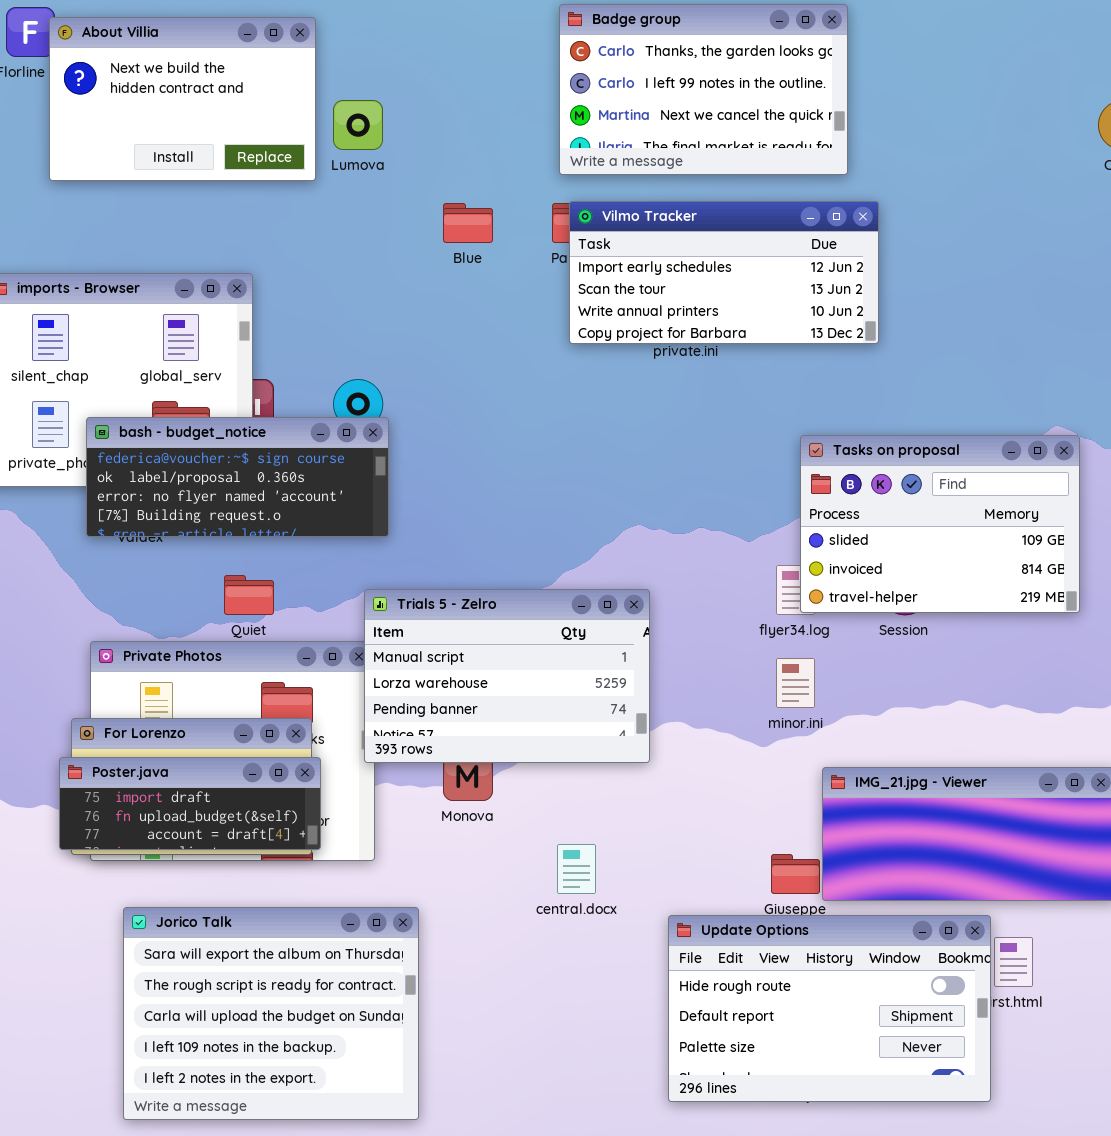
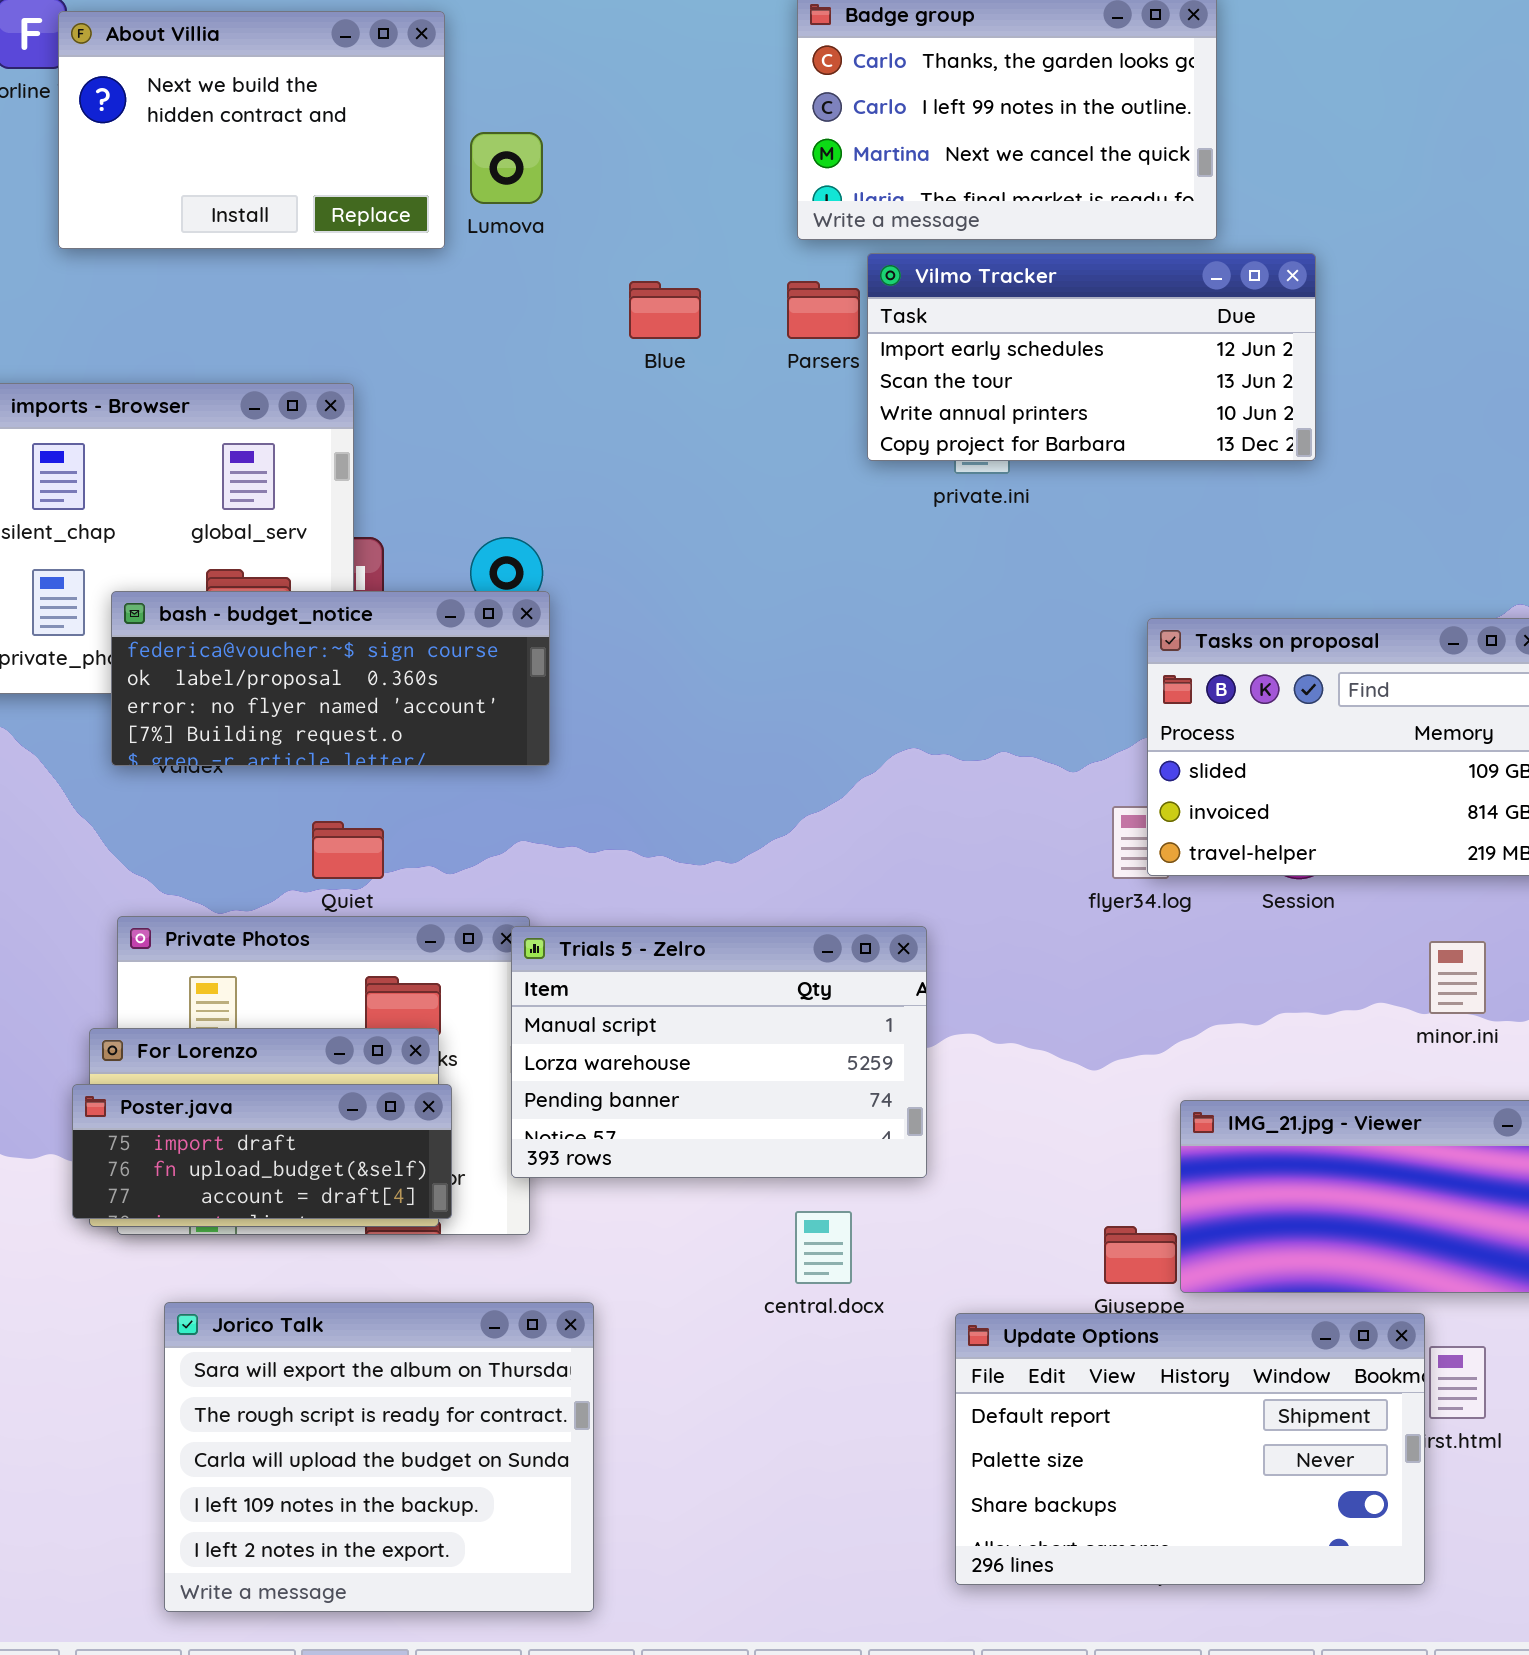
Vilmo Tracker: [569,201,879,344] -> [867,253,1316,461], moved
Trials 5 - Zelro: [364,589,650,763] -> [511,926,927,1178], moved
minor.ini: [776,658,815,708] -> [1429,941,1486,1014], moved
Update Options: [668,915,991,1102] -> [955,1313,1425,1585], scrolled down 1 row

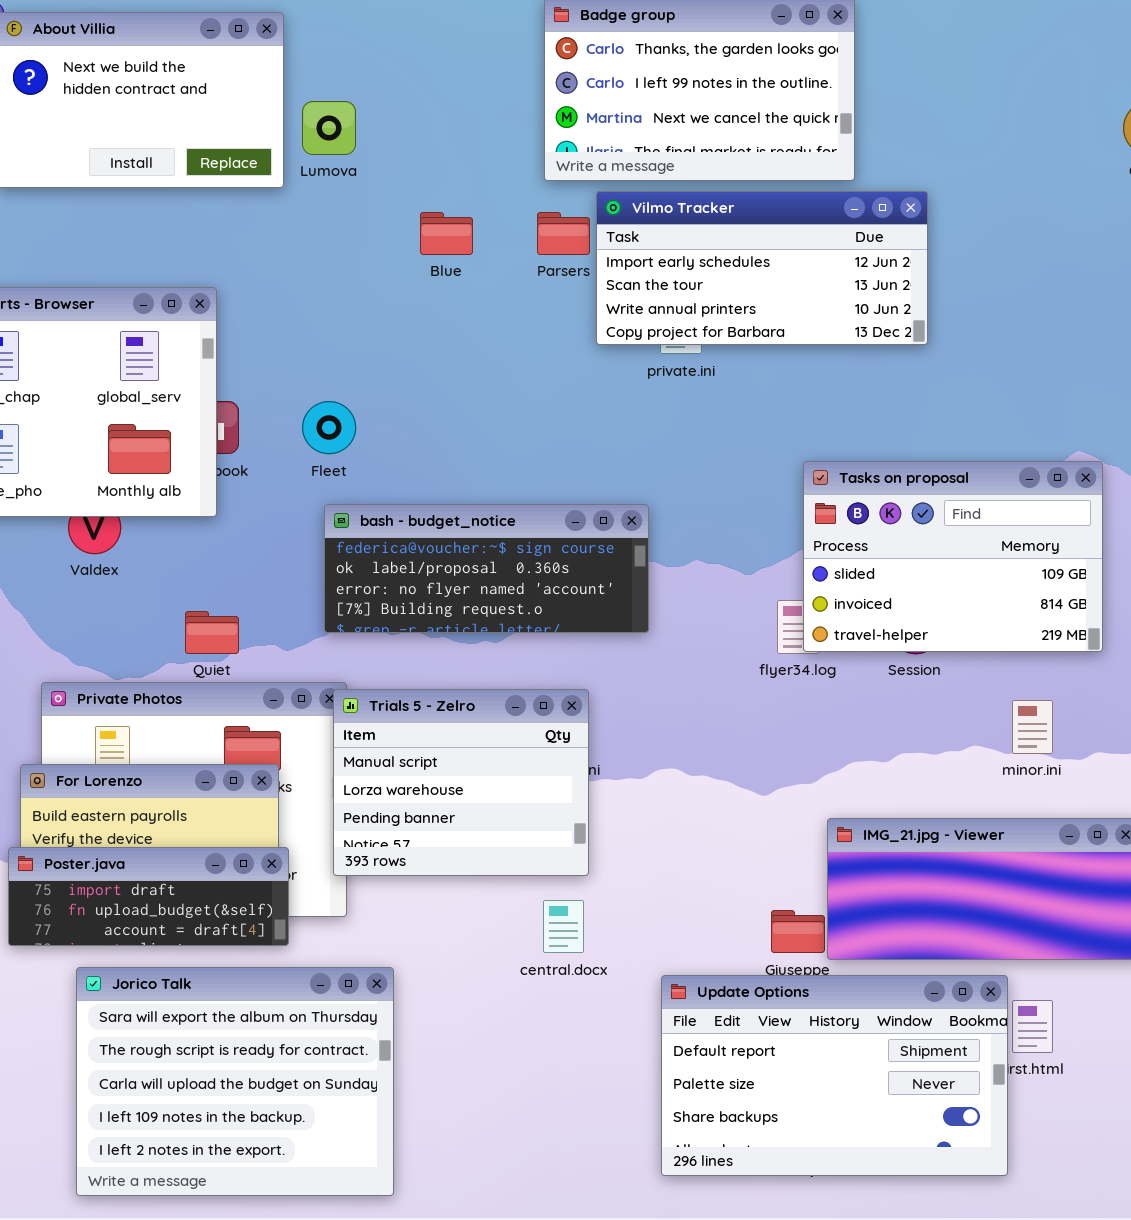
bash - budget_notice: [111,591,550,766] -> [324,504,649,633], moved
Trials 5 - Zelro: [511,926,927,1178] -> [333,689,589,876], resized
Poster.java: [72,1084,452,1219] -> [8,847,289,946], moved

